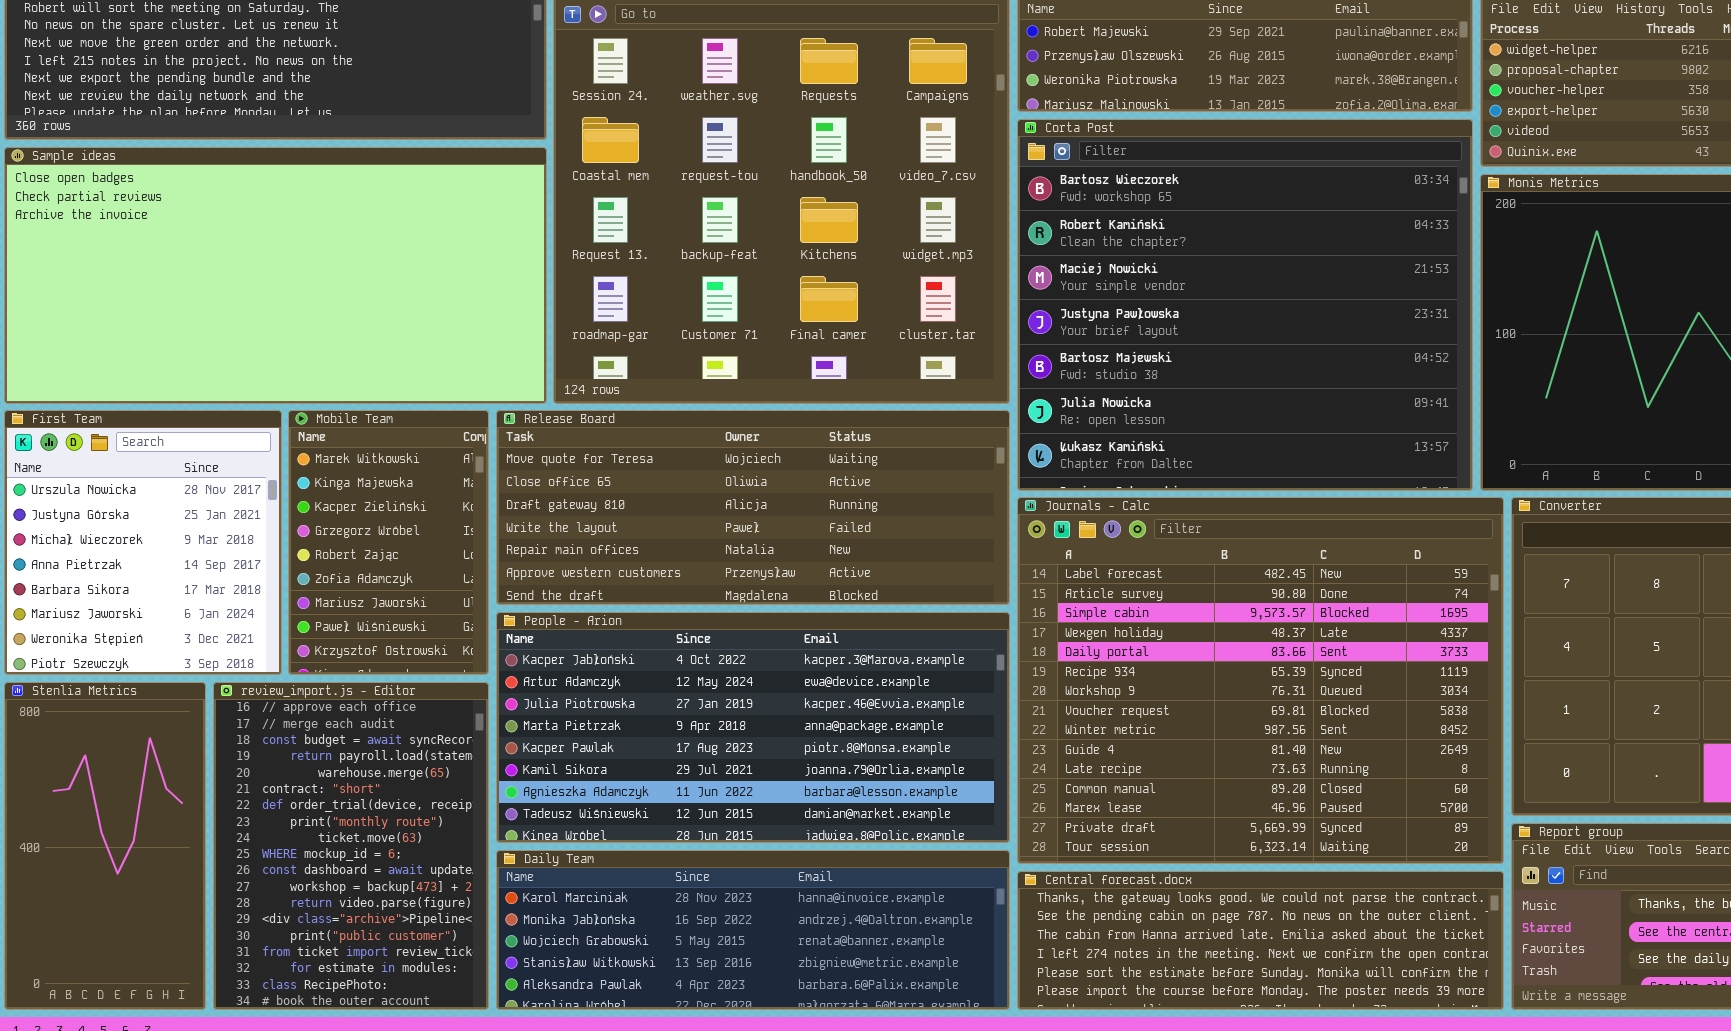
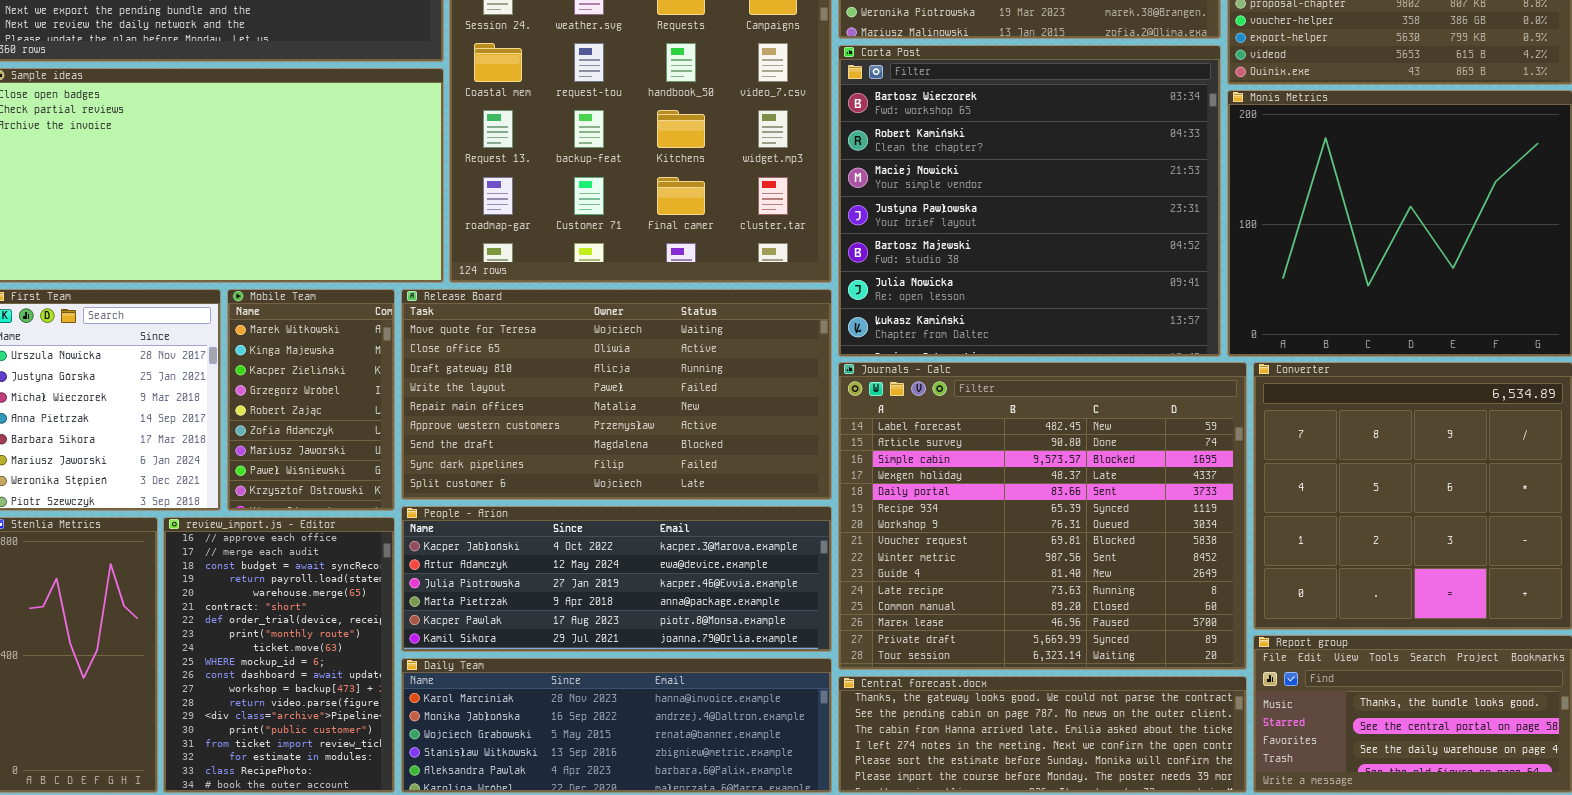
Release Board: [496,410,1010,605] -> [401,289,832,500], resized
People - Arion: [496,612,1010,843] -> [401,506,832,652], resized

